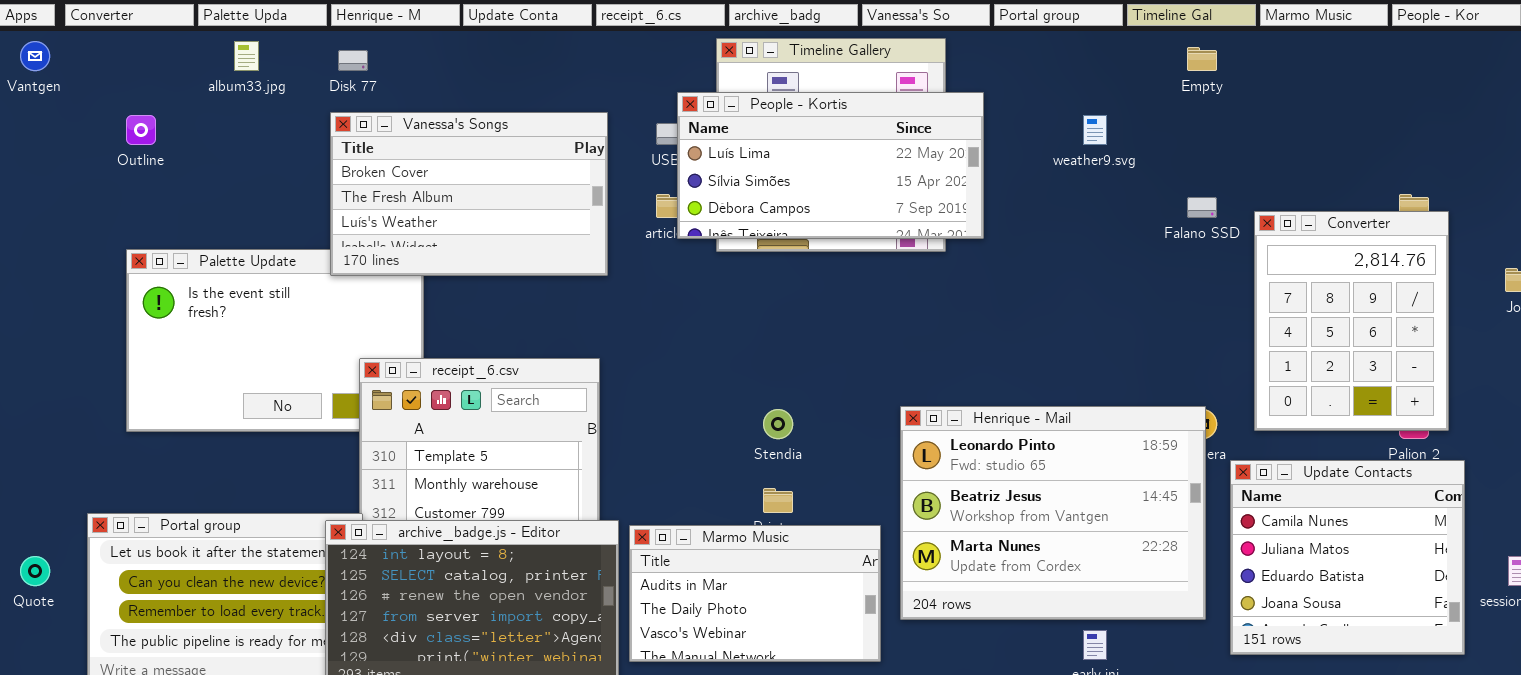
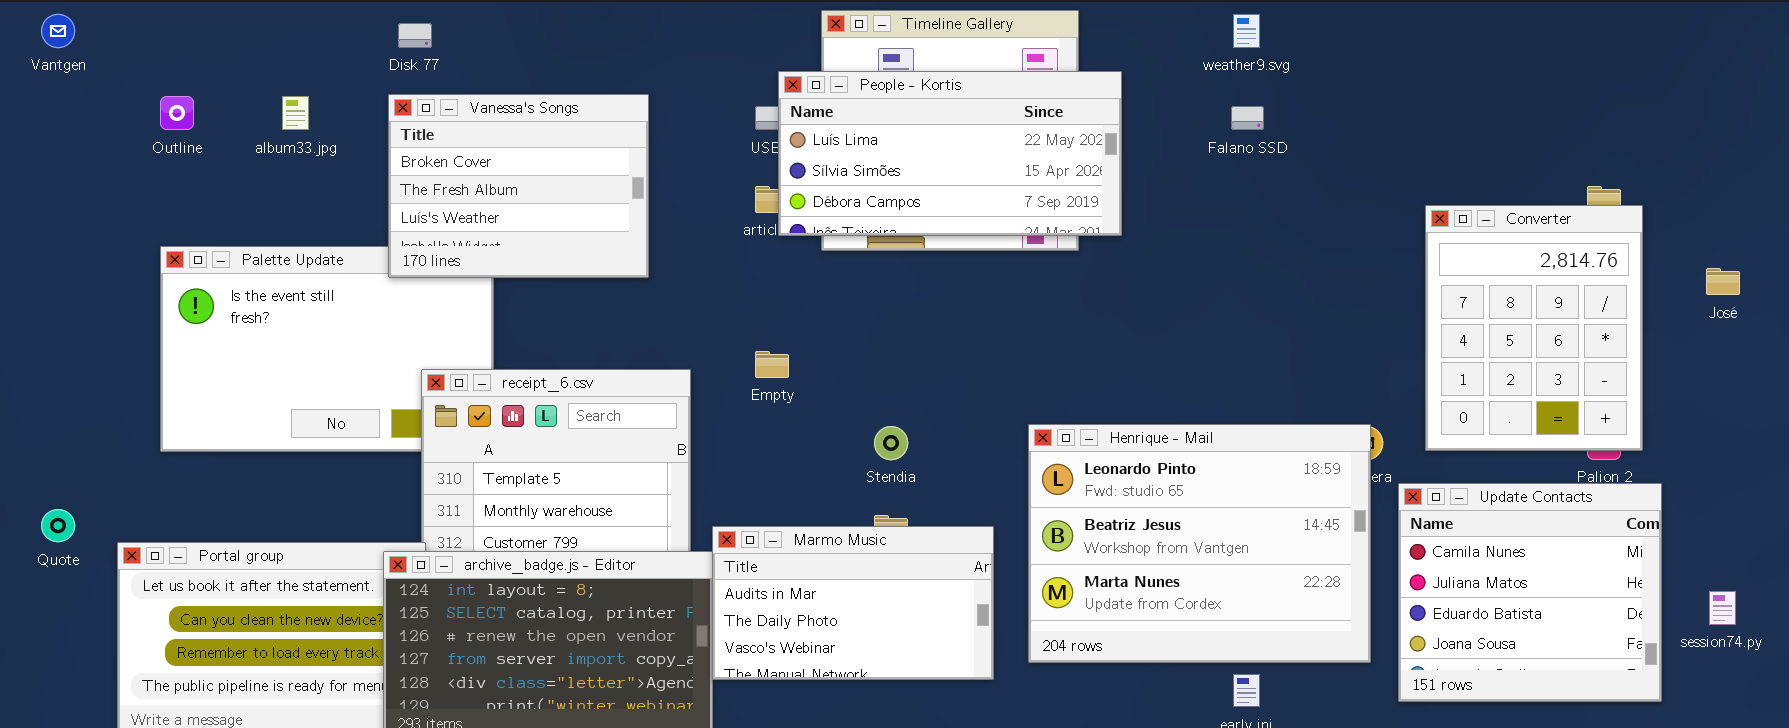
album33.jpg: [234,41,259,71] -> [282,96,309,130], moved
Empty: [1187,47,1217,71] -> [755,351,789,378], moved
Vanessa's Songs: [330,112,608,276] -> [388,94,649,278], resized
weather9.svg: [1083,115,1107,145] -> [1233,14,1260,48], moved
Falano SSD: [1187,197,1217,218] -> [1231,106,1264,130], moved
Marmo Music: [629,525,881,662] -> [712,526,994,680], moved
Quote: [20,556,50,586] -> [41,509,75,542], moved

